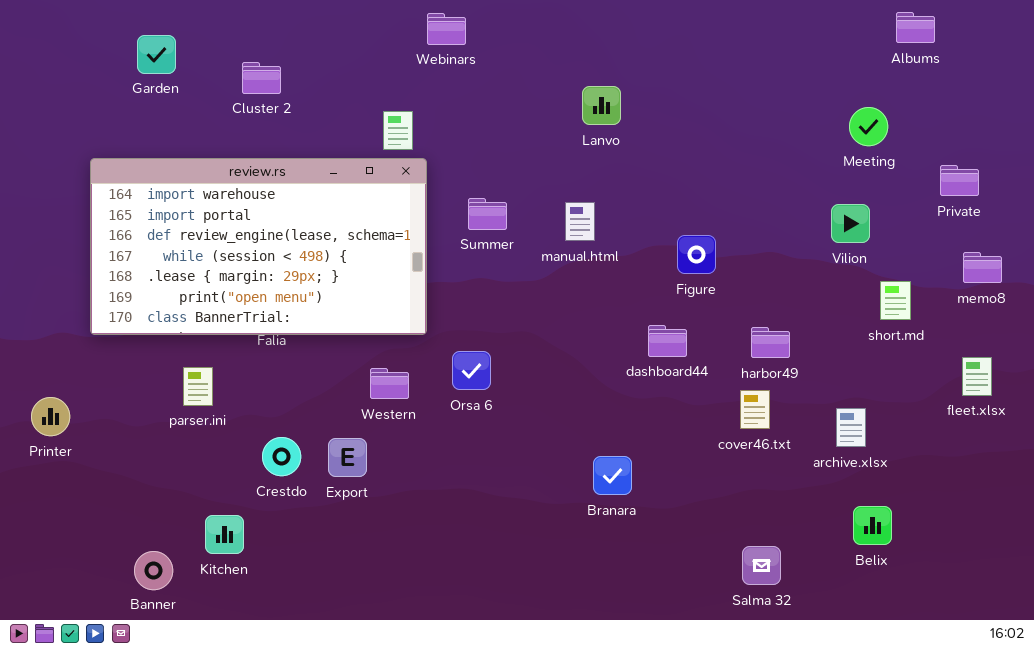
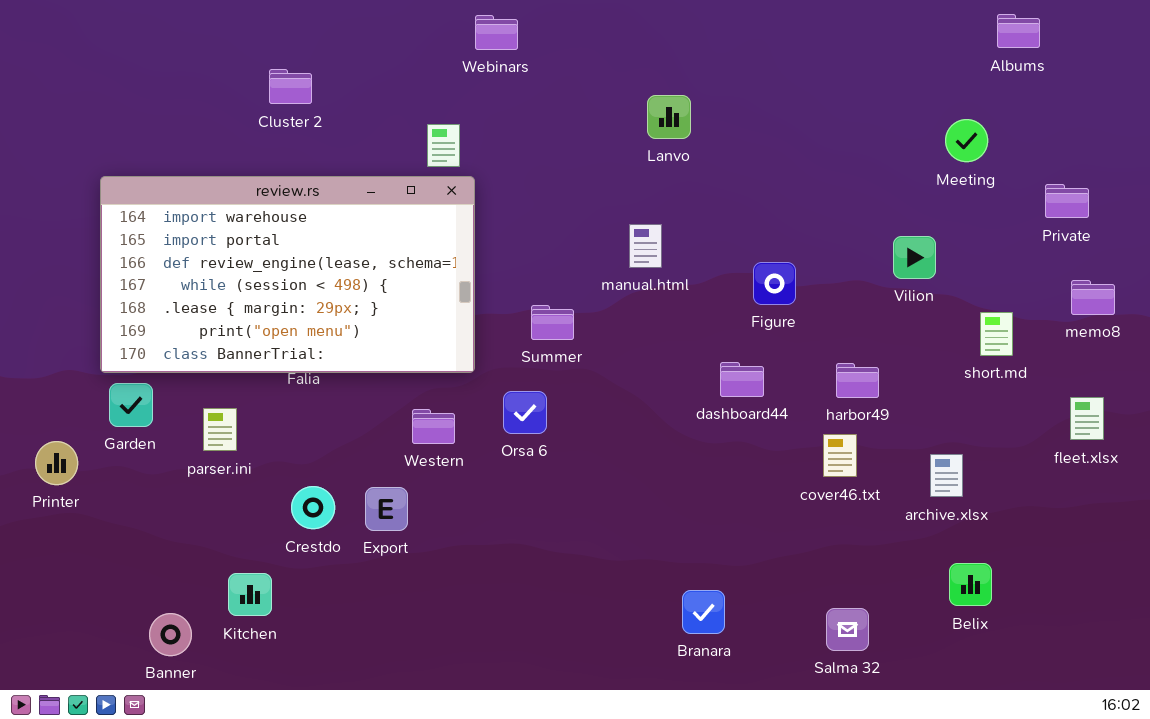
Garden: [137,35,176,74] -> [109,383,153,427], moved
Summer: [468,198,507,230] -> [531,305,574,340], moved
Vilion: [831,204,870,243] -> [893,236,936,279], moved
Branara: [593,456,632,495] -> [682,590,725,634], moved

